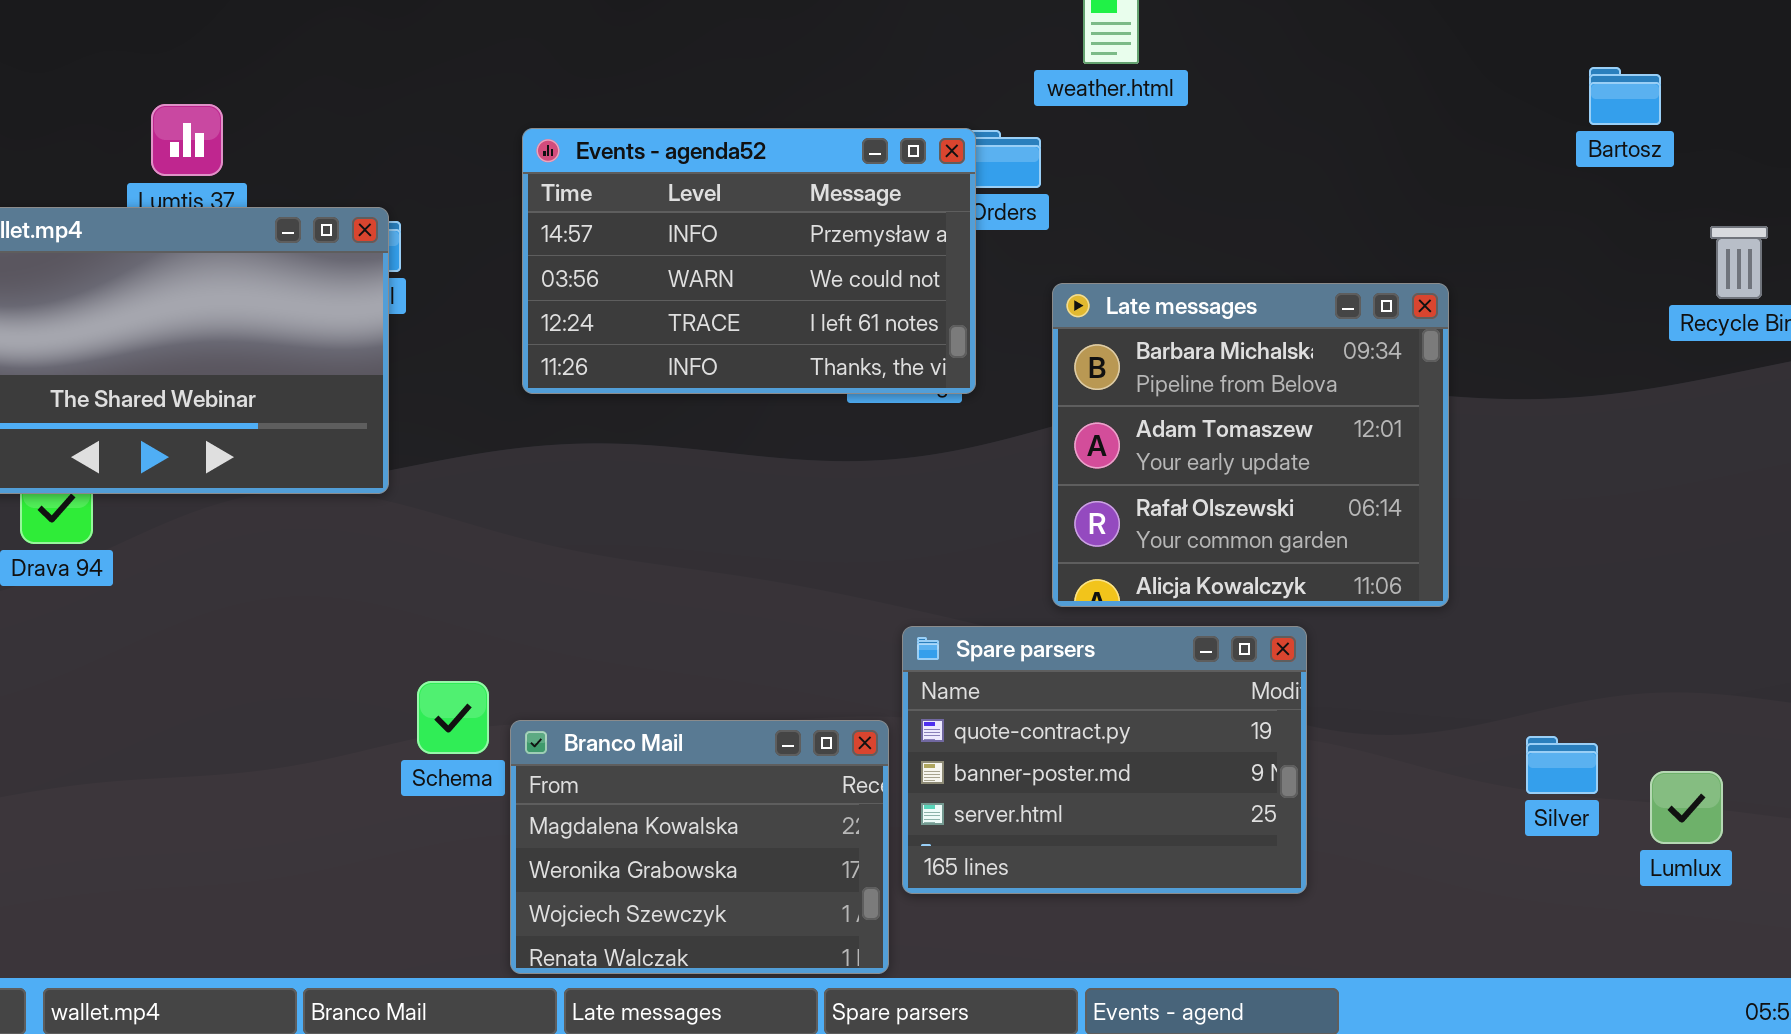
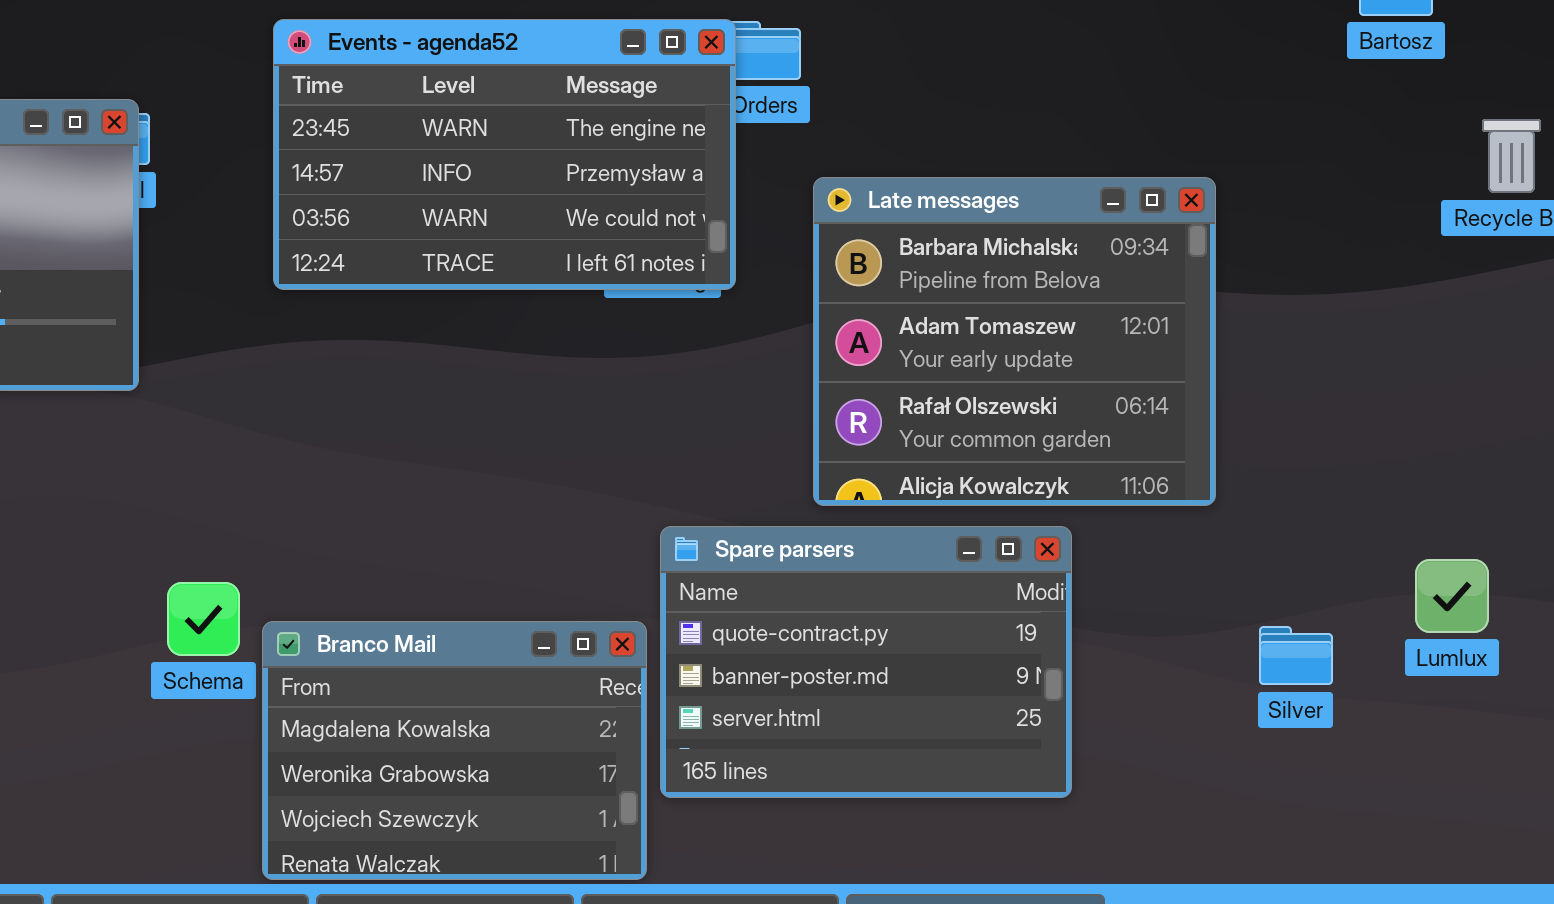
Events - agenda52: [522,128,976,394] -> [273,19,736,290], scrolled up 1 row
Silver: [1526,736,1598,794] -> [1259,626,1333,685], moved
Lumlux: [1650,771,1723,844] -> [1415,559,1489,633], moved

